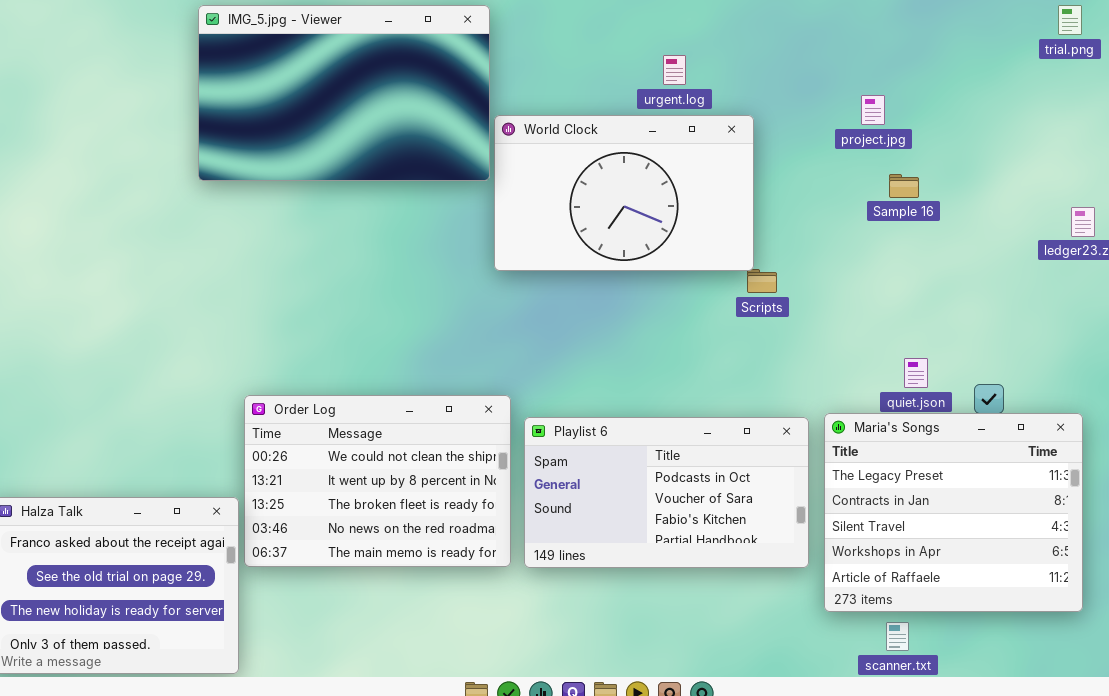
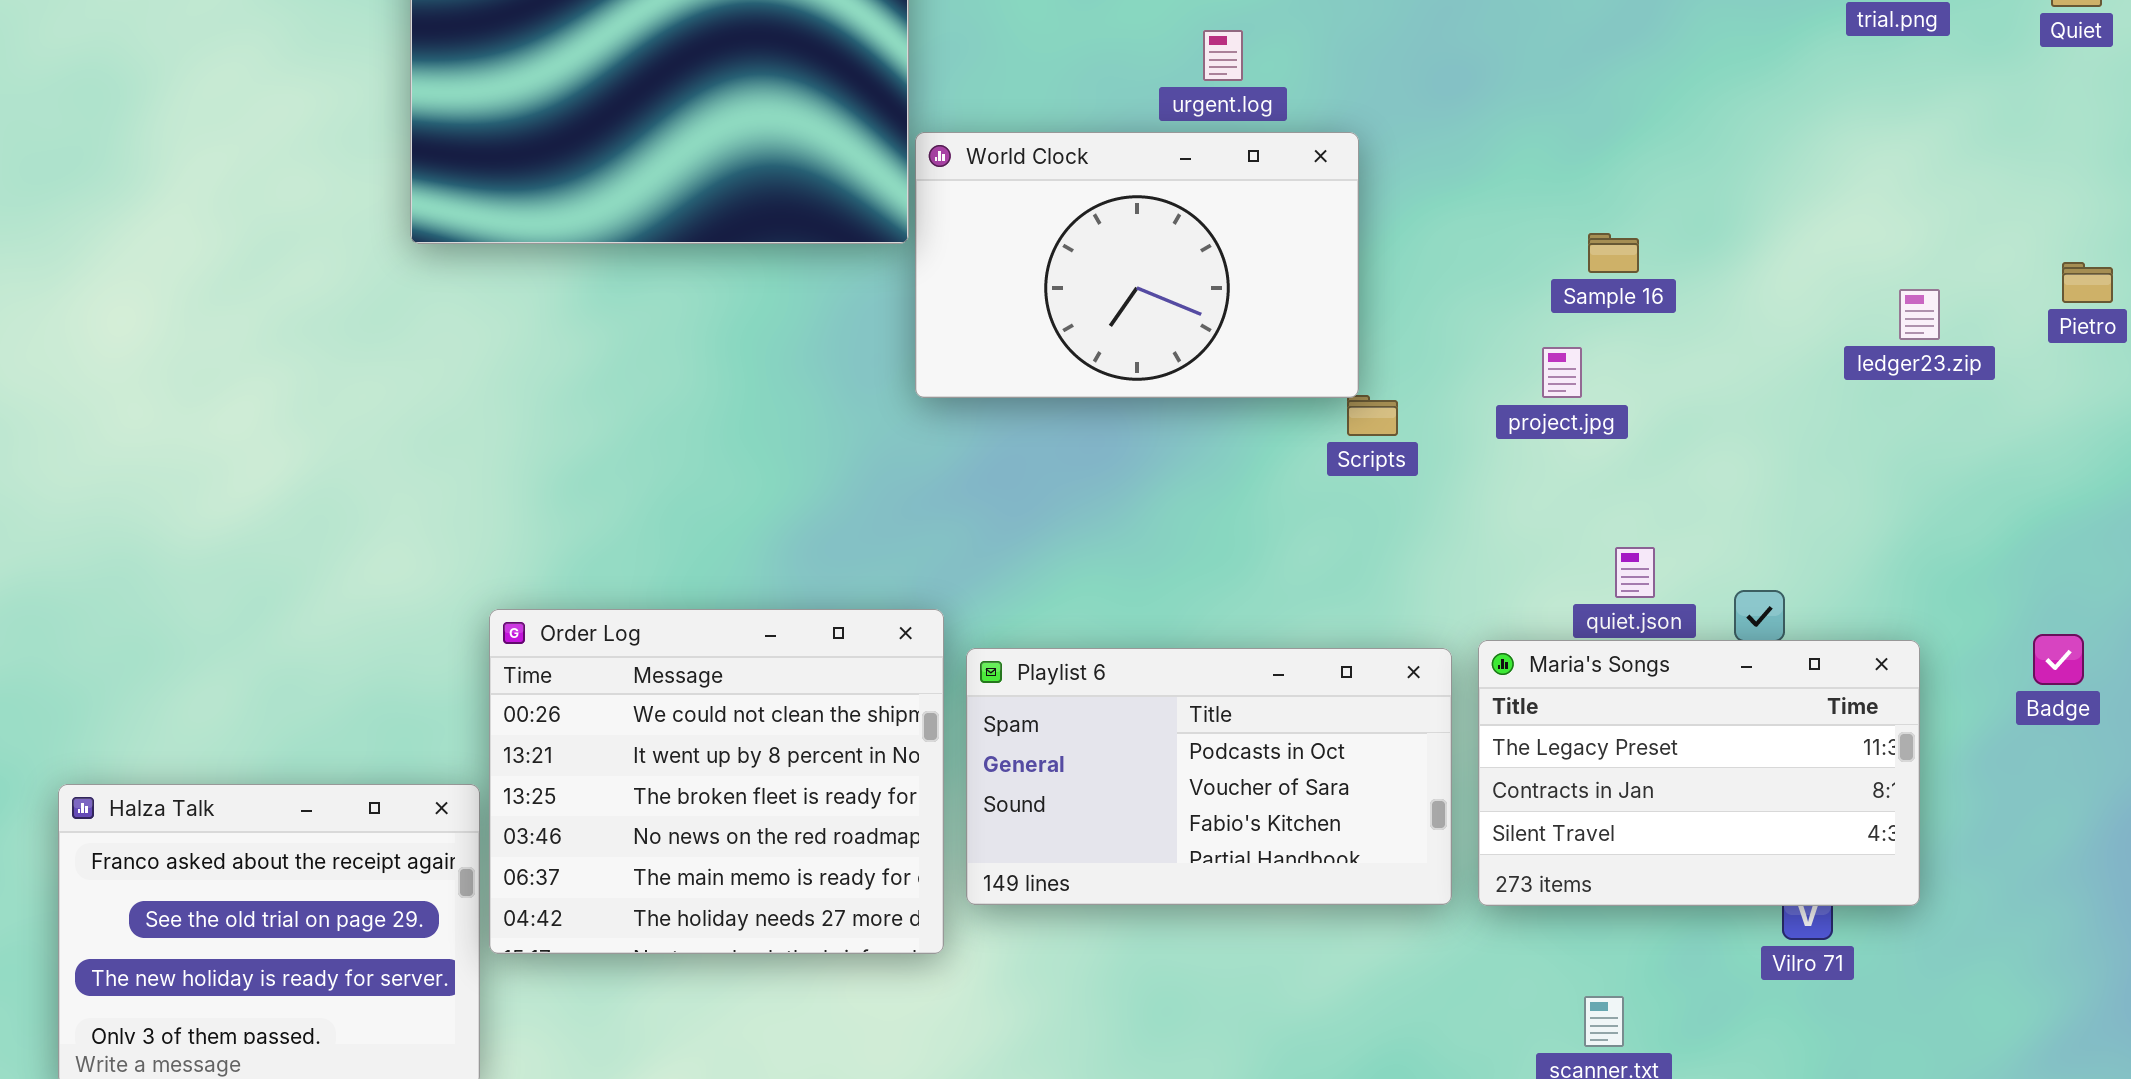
project.jpg: [861,95,885,125] -> [1542,347,1582,398], moved
Order Log: [244,395,511,567] -> [489,609,944,954], resized
Maria's Songs: [824,413,1083,612] -> [1478,640,1920,906], resized

